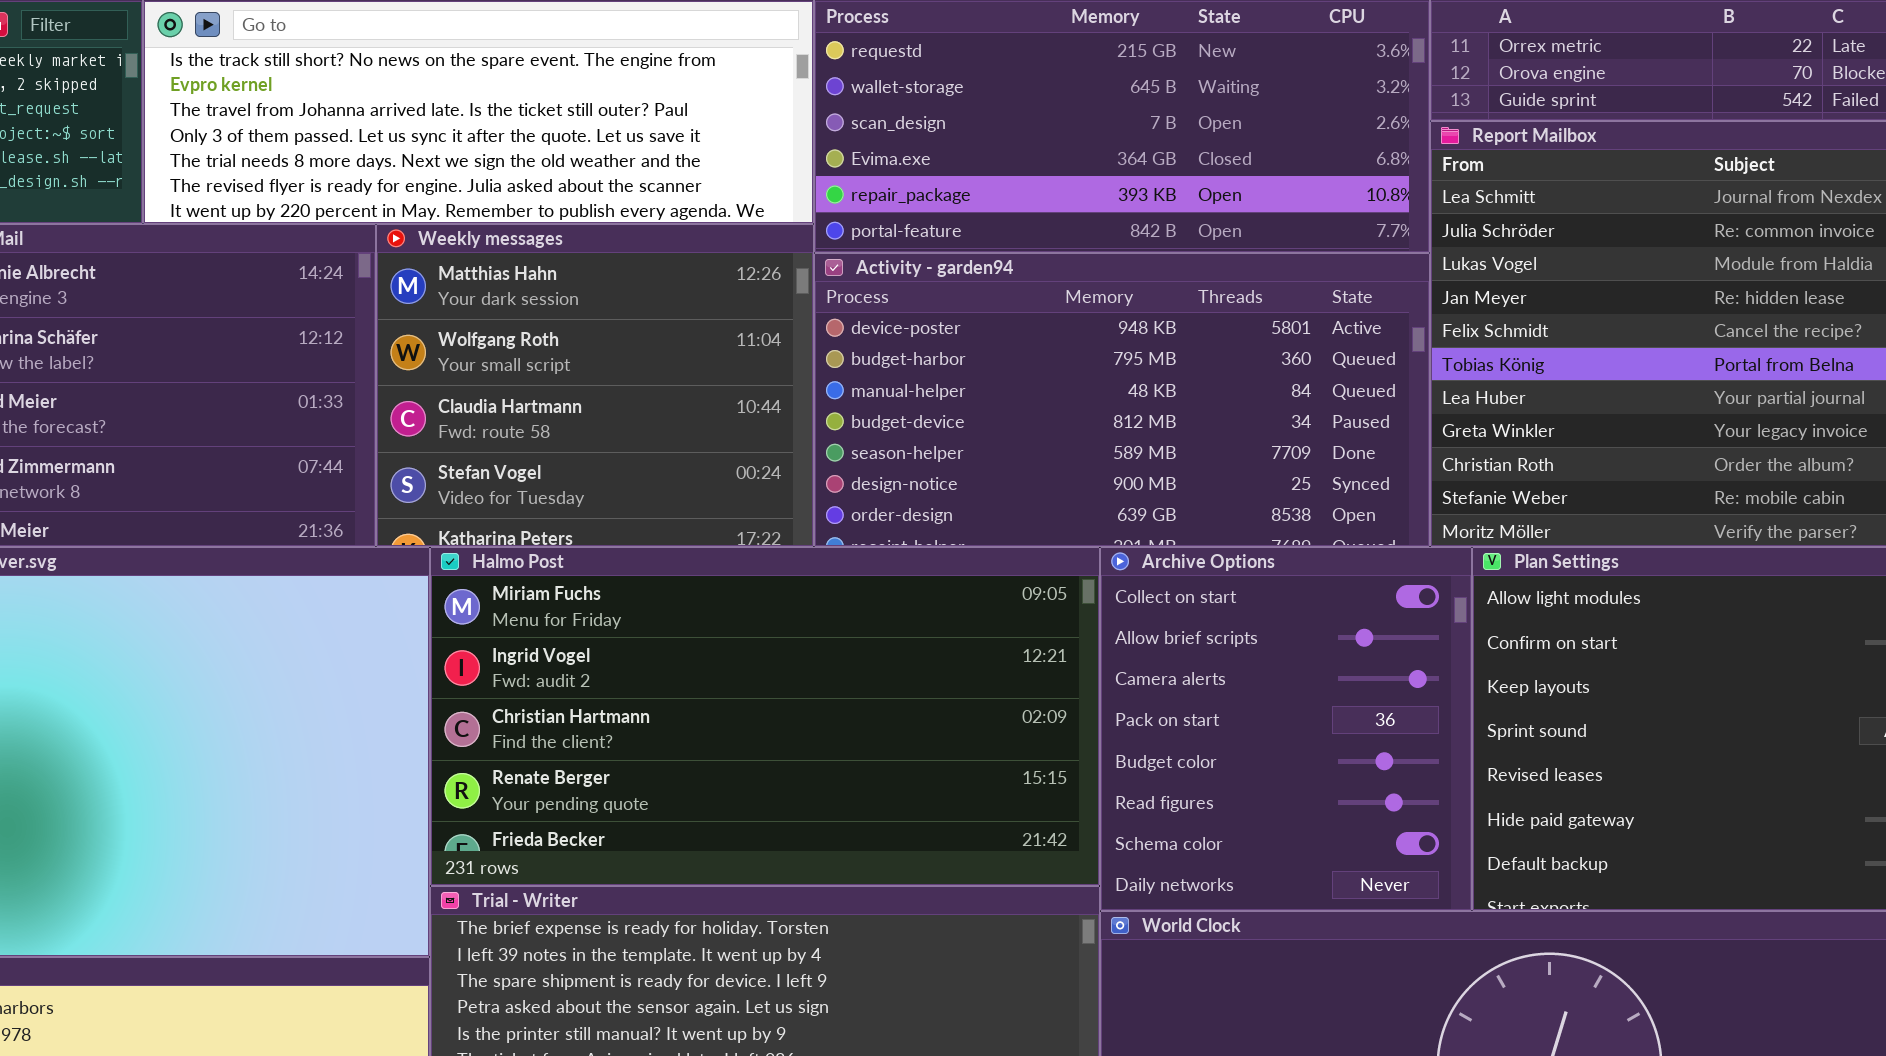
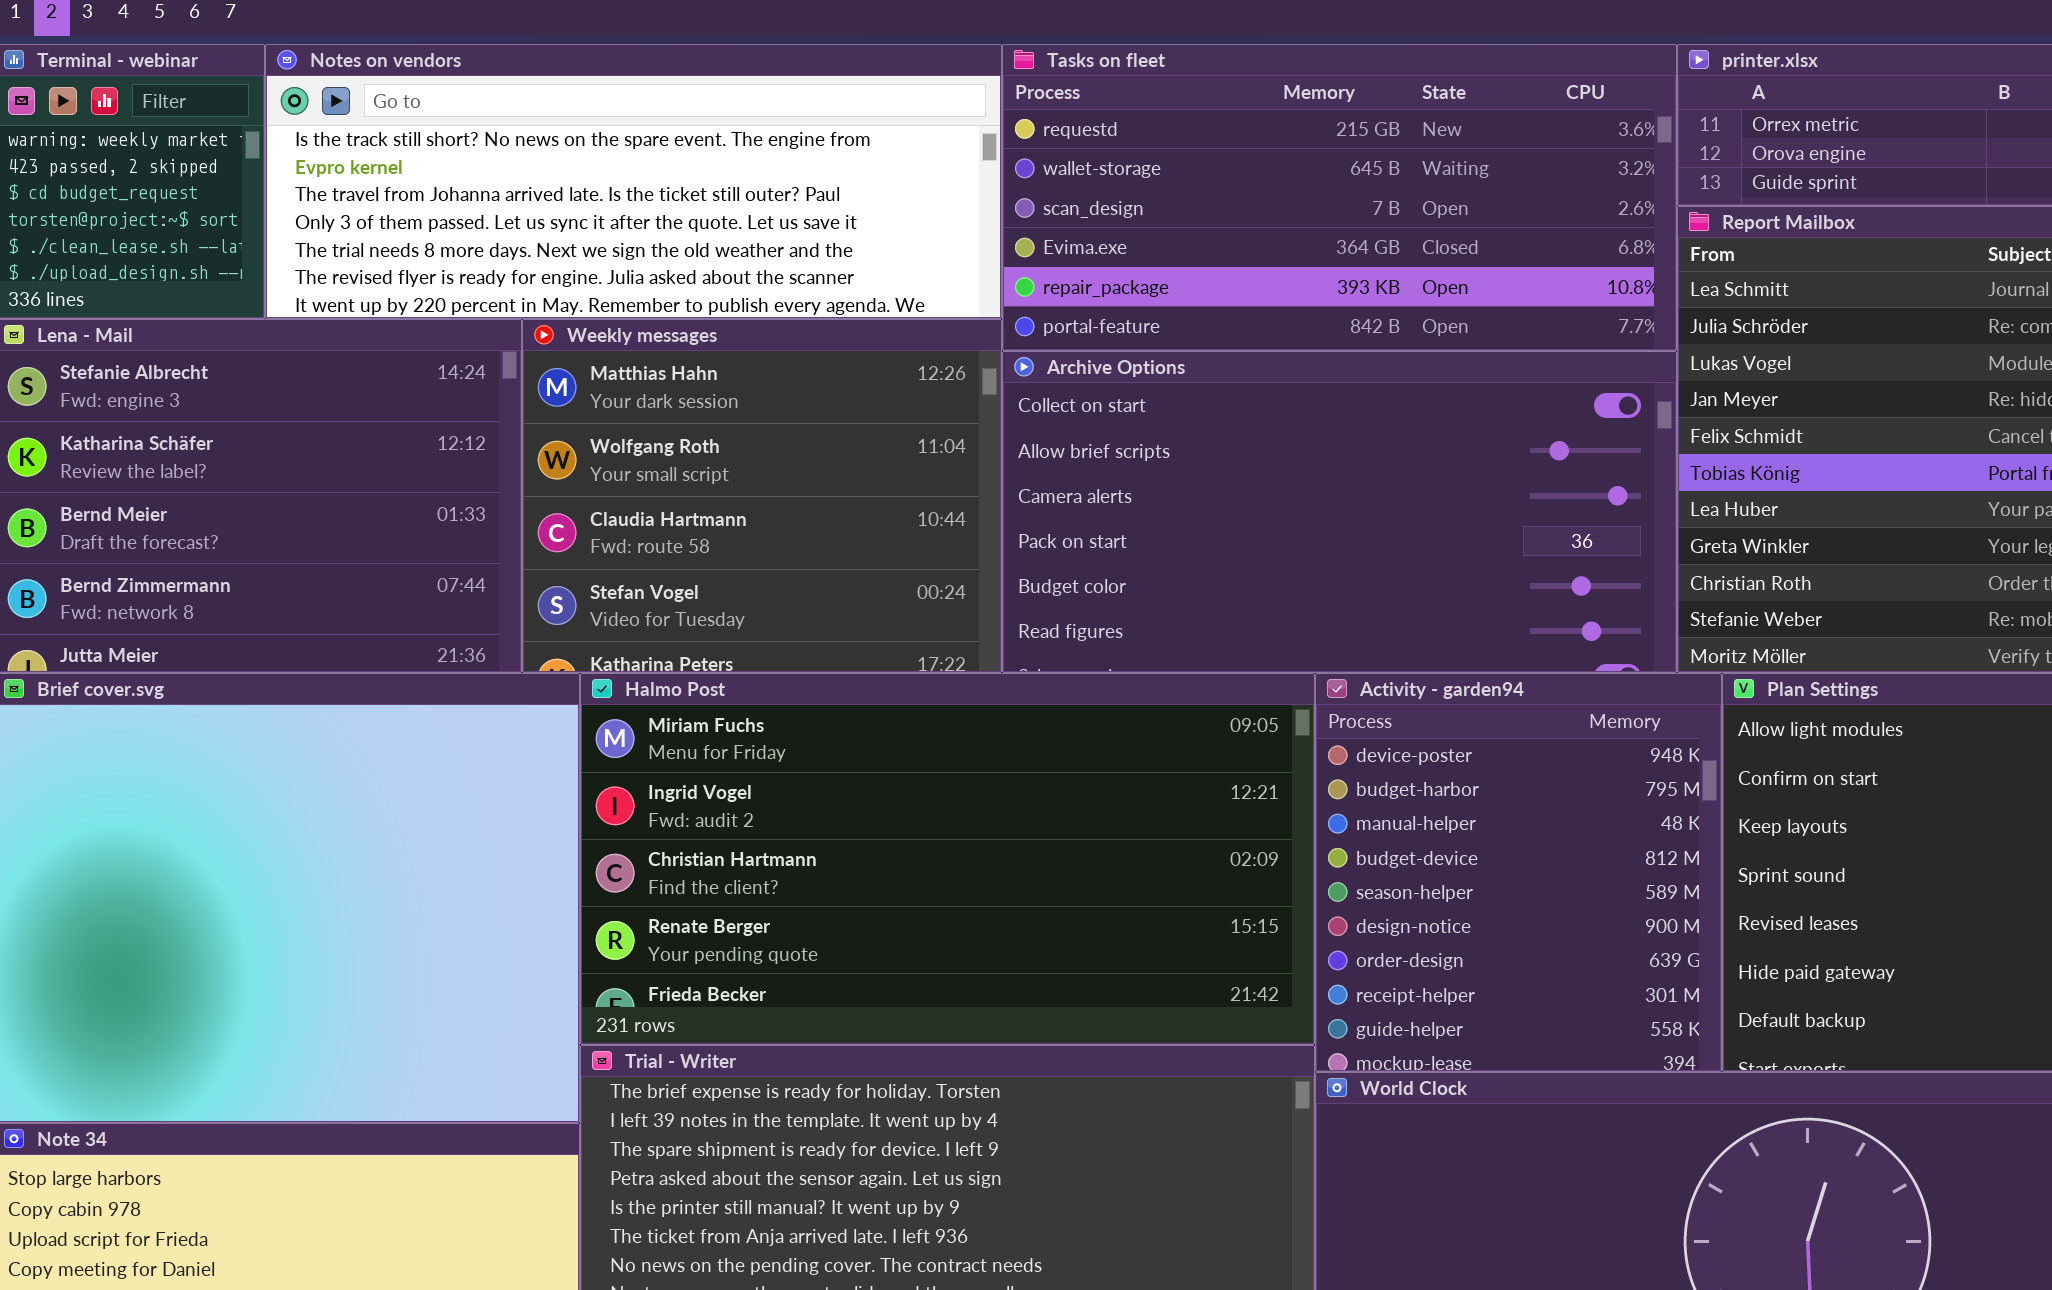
Activity - garden94: [814,253,1430,547] -> [1315,673,1722,1072], moved, resized
Archive Options: [1100,547,1472,911] -> [1002,351,1677,673], moved, resized

